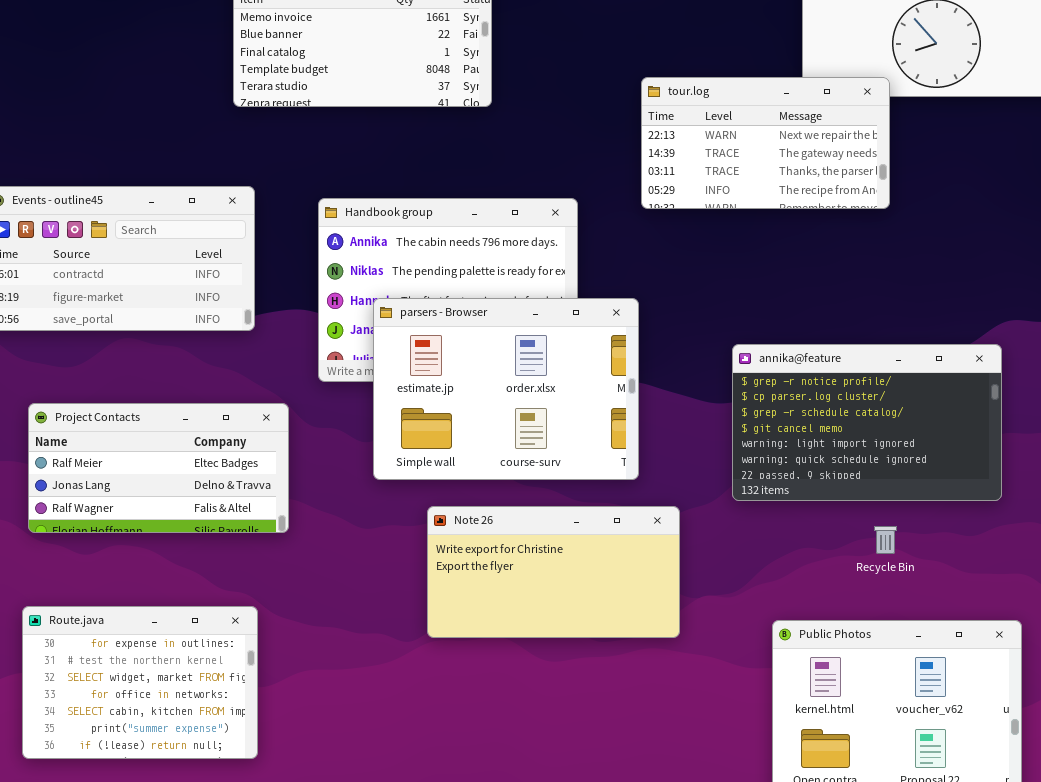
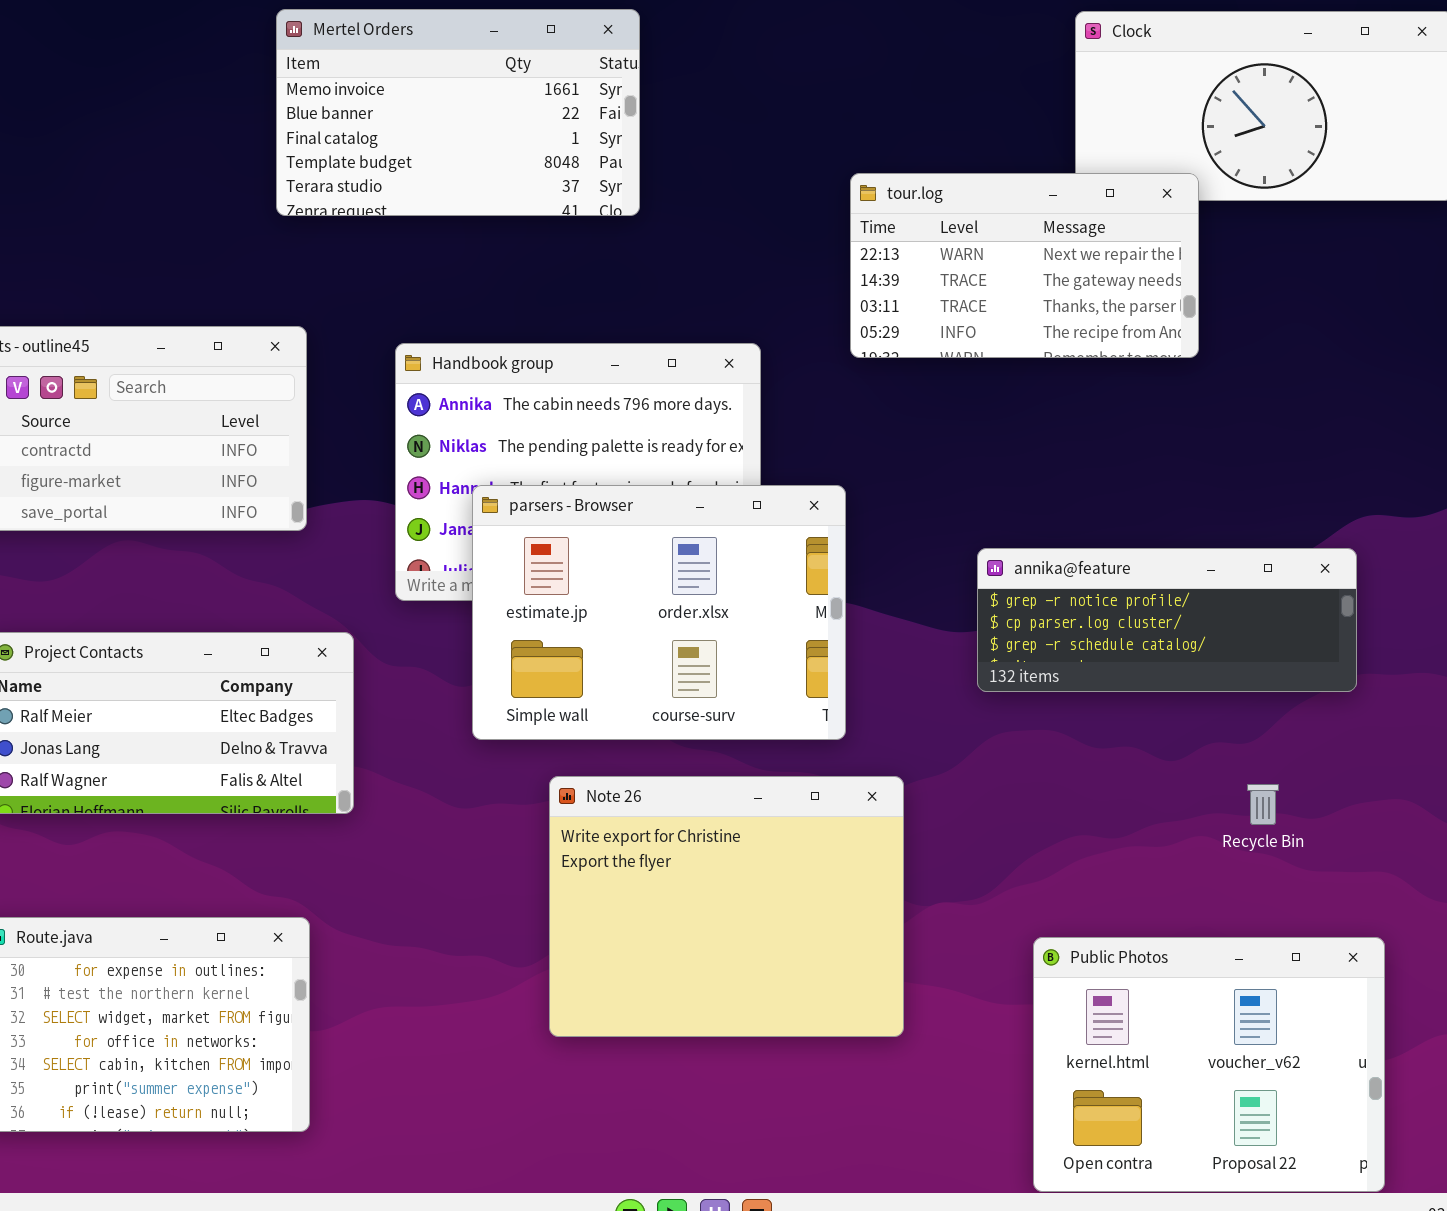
annika@feature: [732,344,1002,501] -> [977,548,1357,692], resized
Note 26: [427,506,680,638] -> [549,776,904,1037], resized
Recycle Bin: [874,526,897,554] -> [1247,784,1279,825], moved

